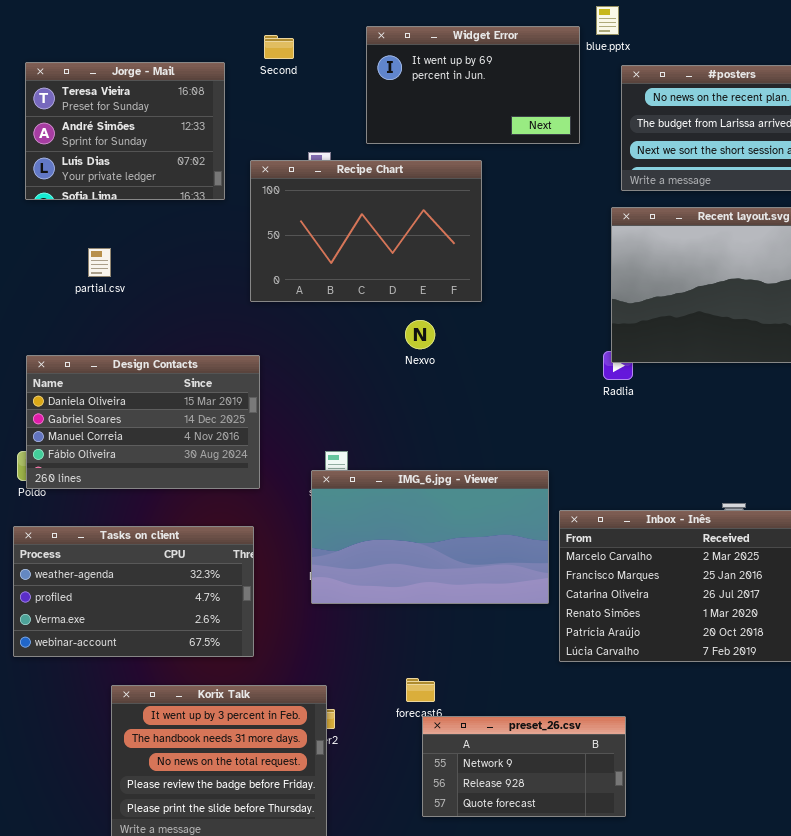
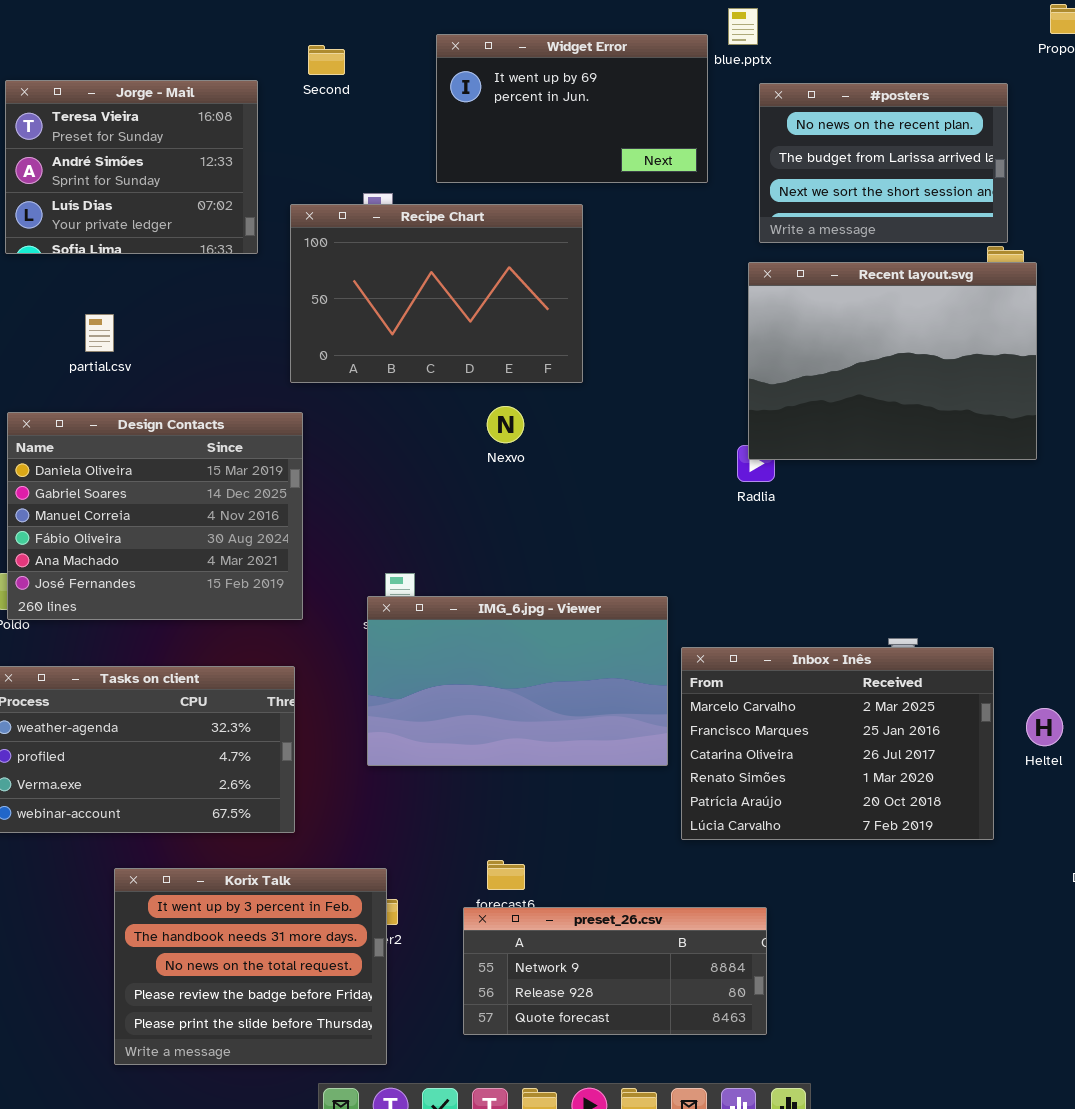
Design Contacts: [26,355,260,489] -> [7,412,303,620], resized
preset_26.csv: [422,716,626,817] -> [463,907,767,1035], resized

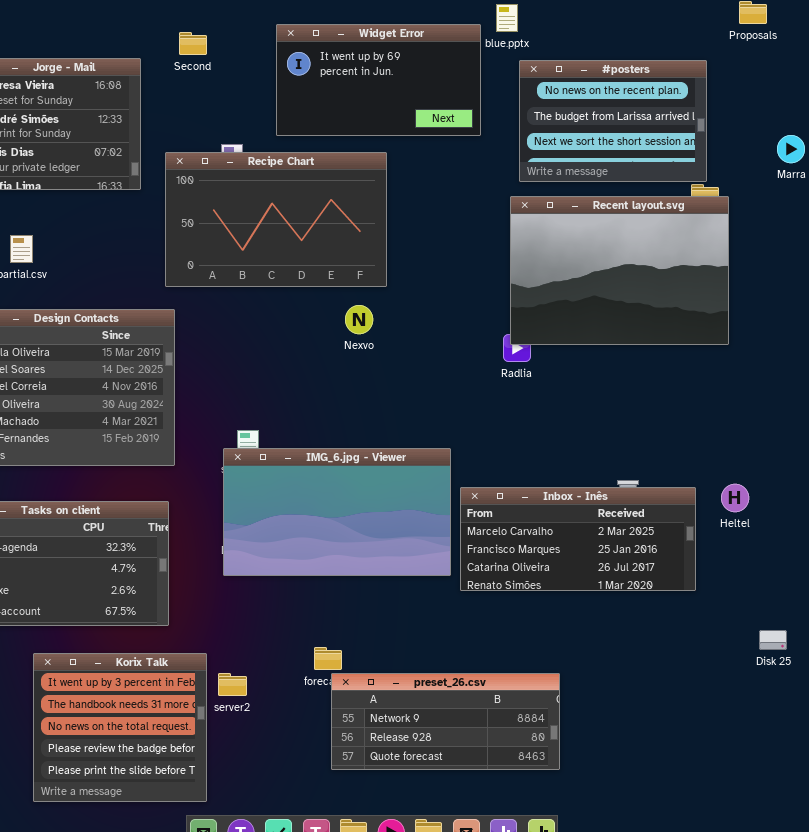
Nexvo: [487,406,524,443] -> [345,305,373,334], moved
Inbox - Inês: [681,647,994,840] -> [460,487,696,591], resized
Heltel: [1026,708,1063,746] -> [721,484,749,512], moved
Korix Talk: [114,868,387,1065] -> [33,653,207,802], resized
preset_26.csv: [463,907,767,1035] -> [331,673,560,770], moved

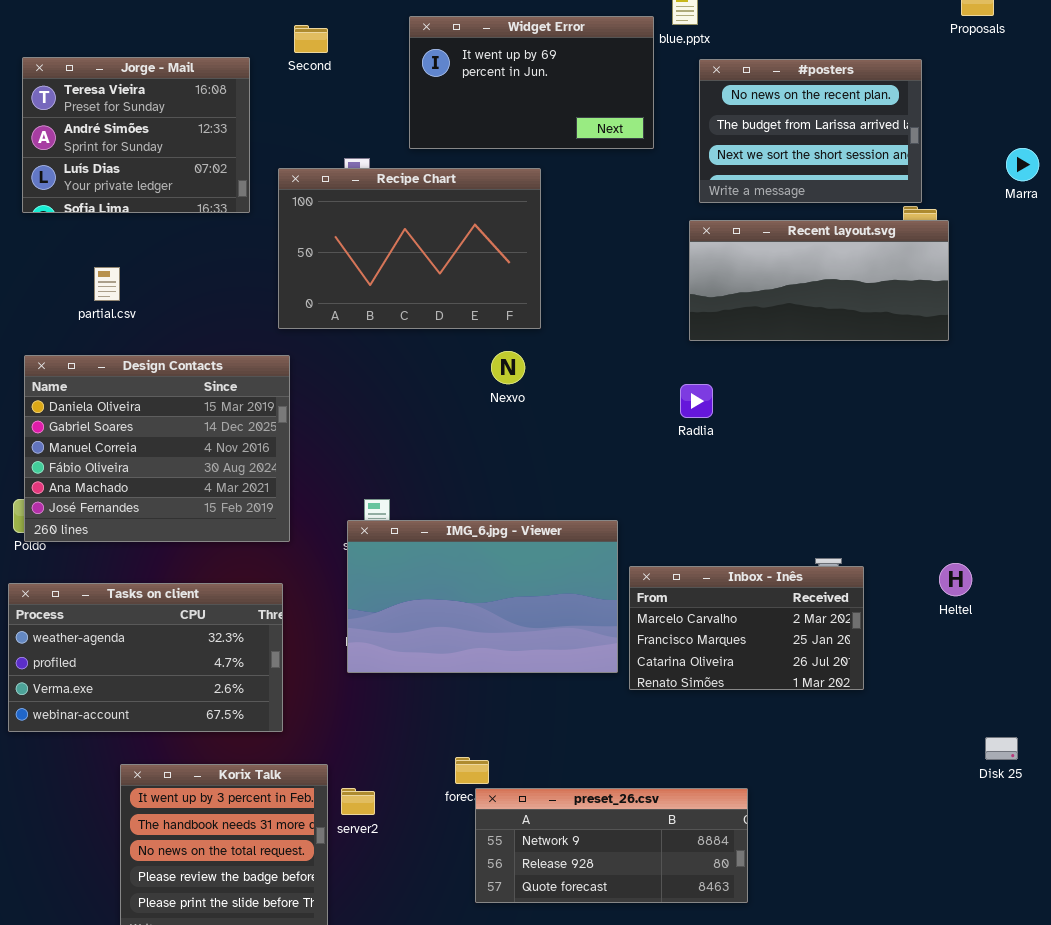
Recent layout.svg: [510,196,729,345] -> [689,220,949,341], resized
Inbox - Inês: [460,487,696,591] -> [629,566,864,690], resized

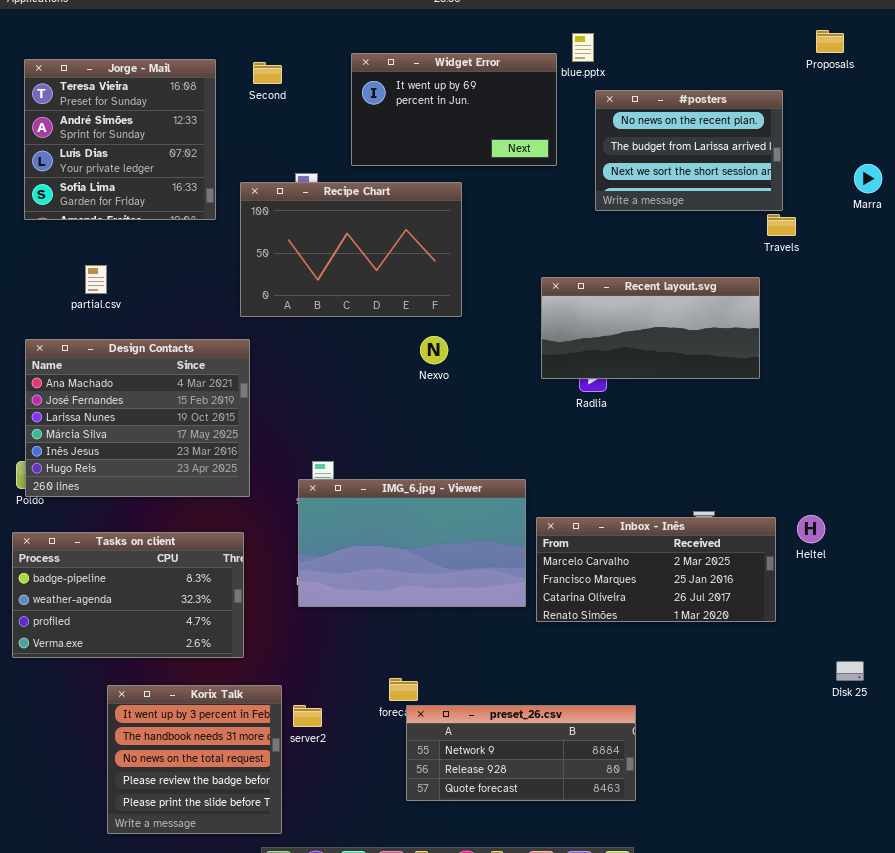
Jorge - Mail: [22,57,250,213] -> [24,59,216,220], resized
Recent layout.svg: [689,220,949,341] -> [541,277,760,379], moved
Design Contacts: [24,355,290,542] -> [25,339,250,497], scrolled down 4 rows
Inbox - Inês: [629,566,864,690] -> [536,517,776,622], resized
Tasks on client: [8,583,283,732] -> [12,532,244,658], scrolled up 1 row

